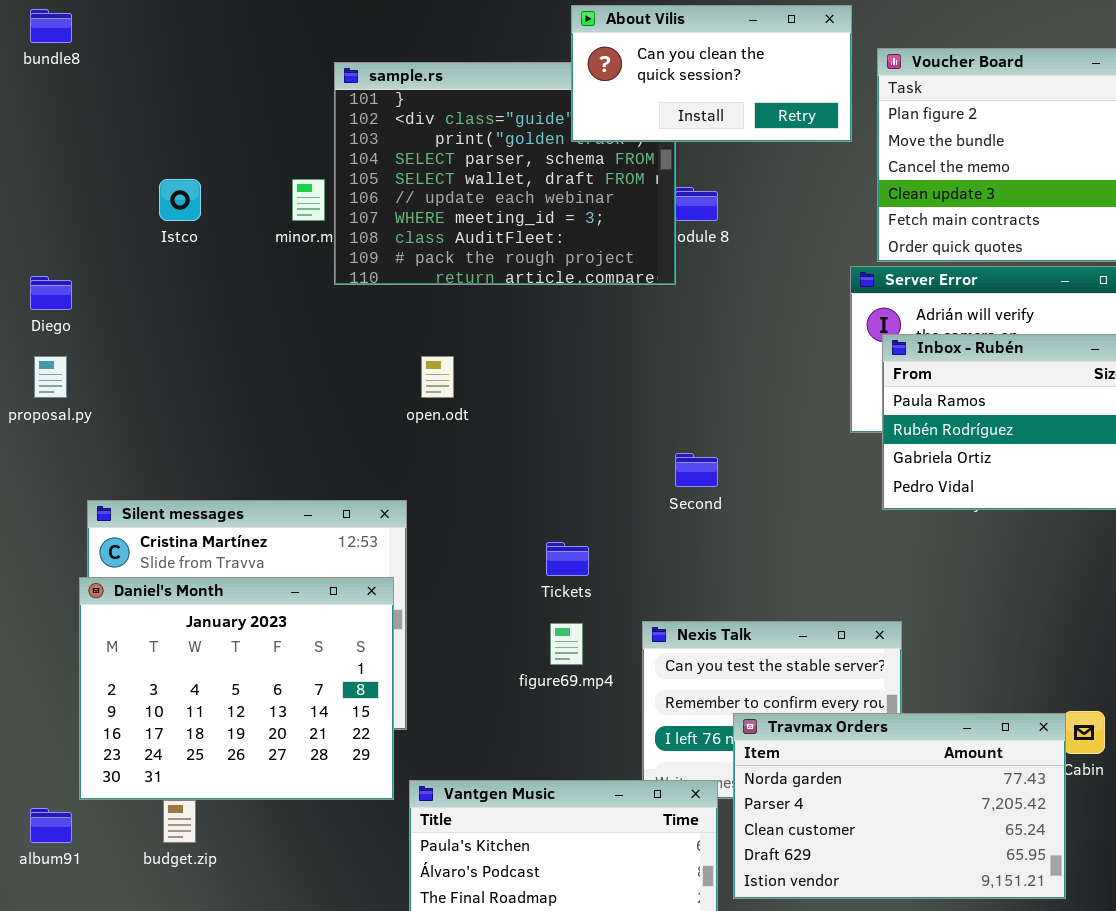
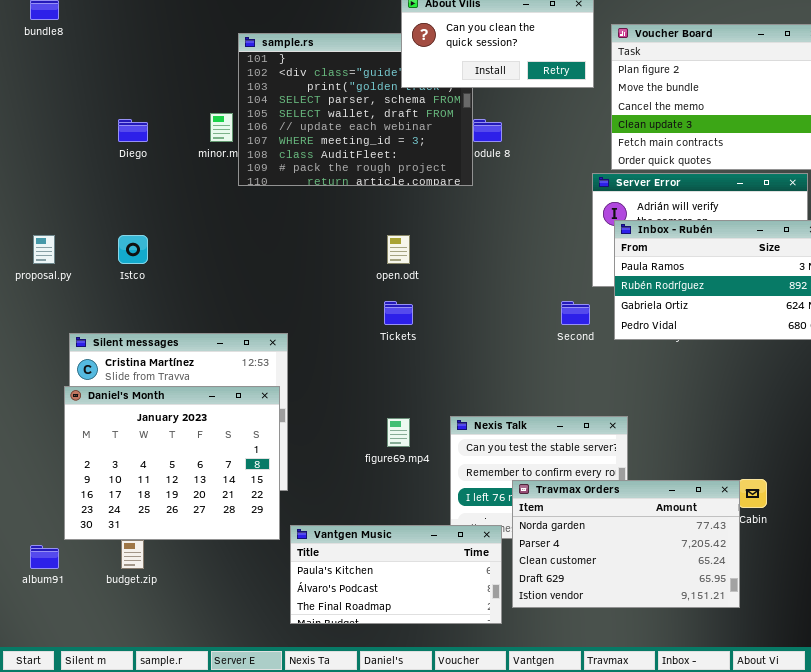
Istco: [159,179,201,221] -> [118,235,148,264], moved
Diego: [30,276,72,310] -> [118,119,148,142], moved
open.odt: [421,356,454,398] -> [387,235,410,264], moved
Second: [675,453,718,487] -> [561,301,590,325], moved
Tickets: [546,542,589,576] -> [384,301,413,325], moved

